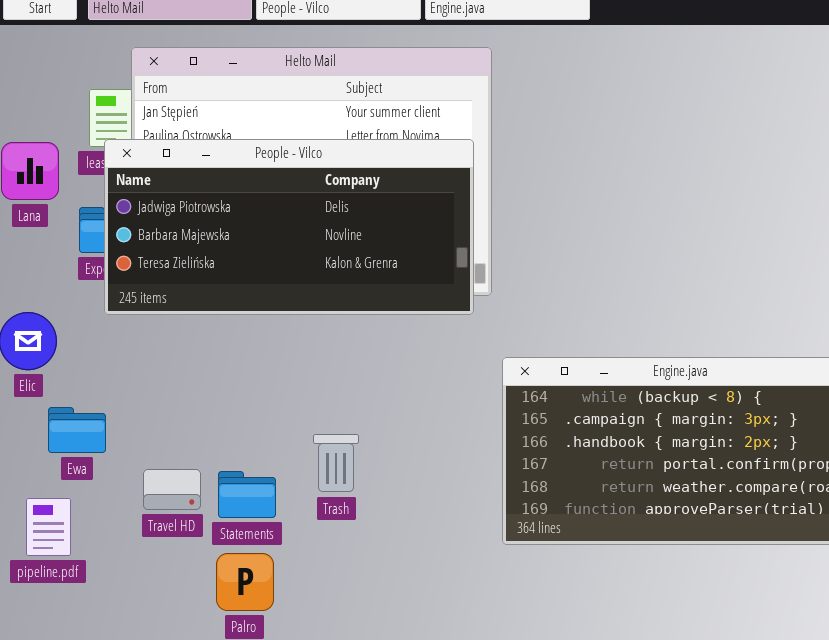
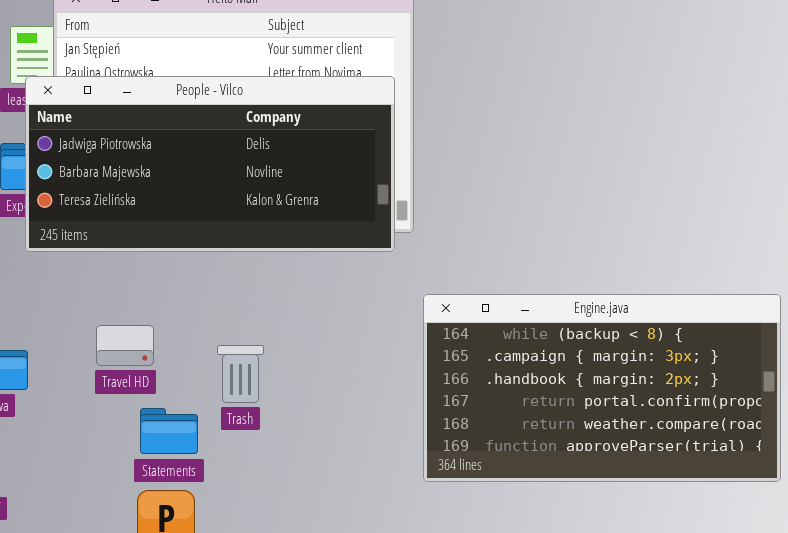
Trash: [313,434,359,492] -> [217,345,264,403], moved
Travel HD: [143,469,201,510] -> [96,325,154,366], moved

